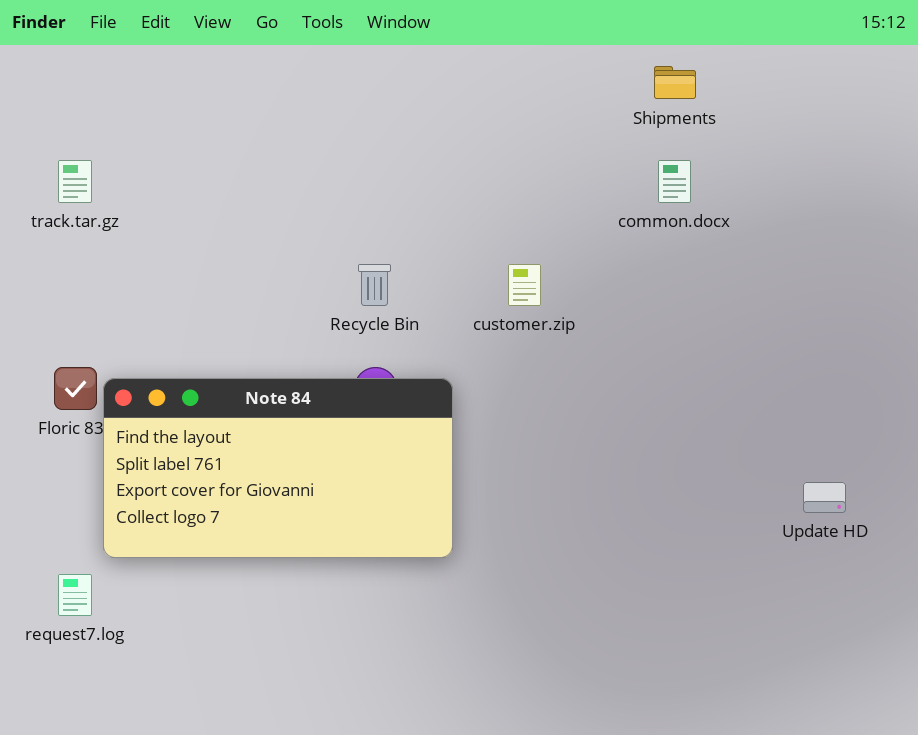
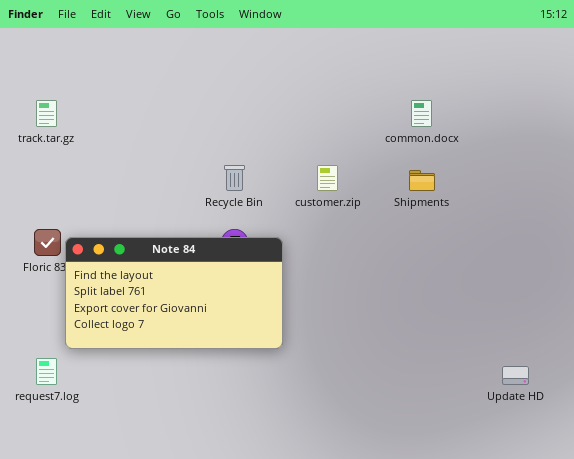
Shipments: [654,66,696,99] -> [409,170,435,191], moved
Update HD: [803,482,846,513] -> [502,366,529,385], moved

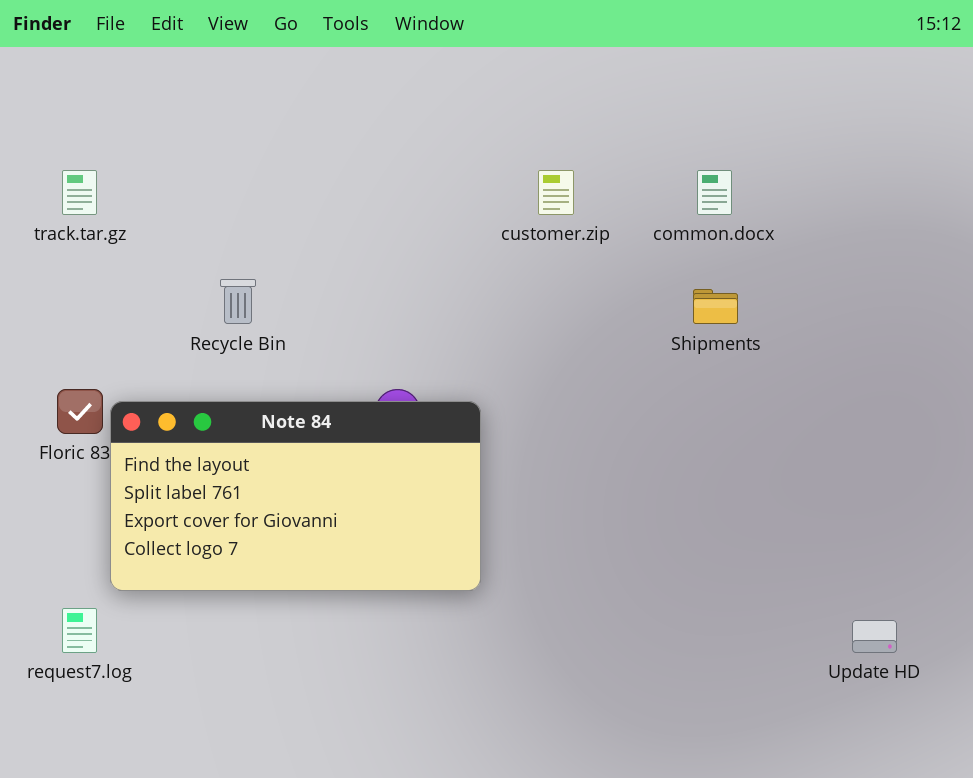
Recycle Bin: [224,165,245,191] -> [220,279,256,324], moved
customer.zip: [317,165,338,191] -> [538,170,574,215], moved

